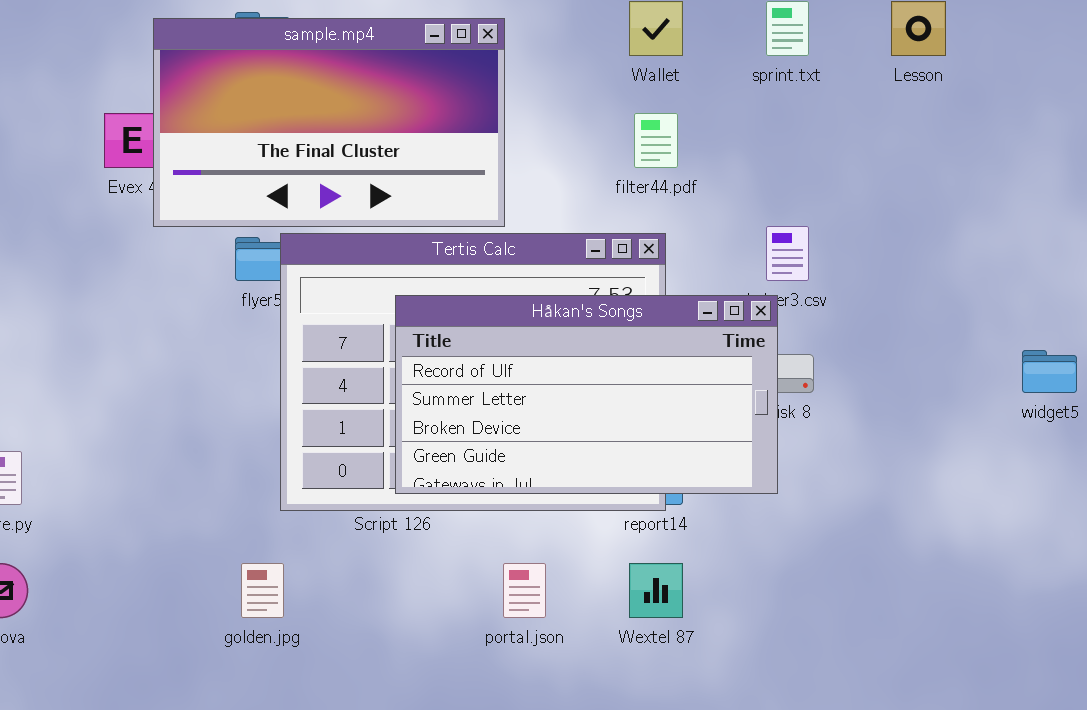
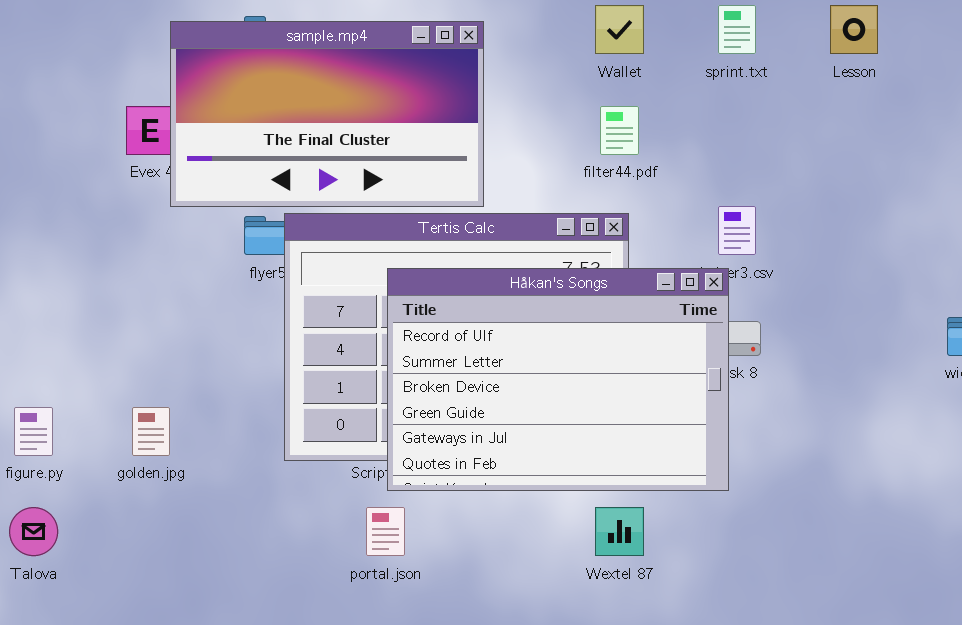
Håkan's Songs: [395,295,778,494] -> [387,268,729,491], resized
golden.jpg: [241,563,284,618] -> [132,407,170,456], moved
portal.json: [503,563,546,618] -> [366,507,405,556], moved

